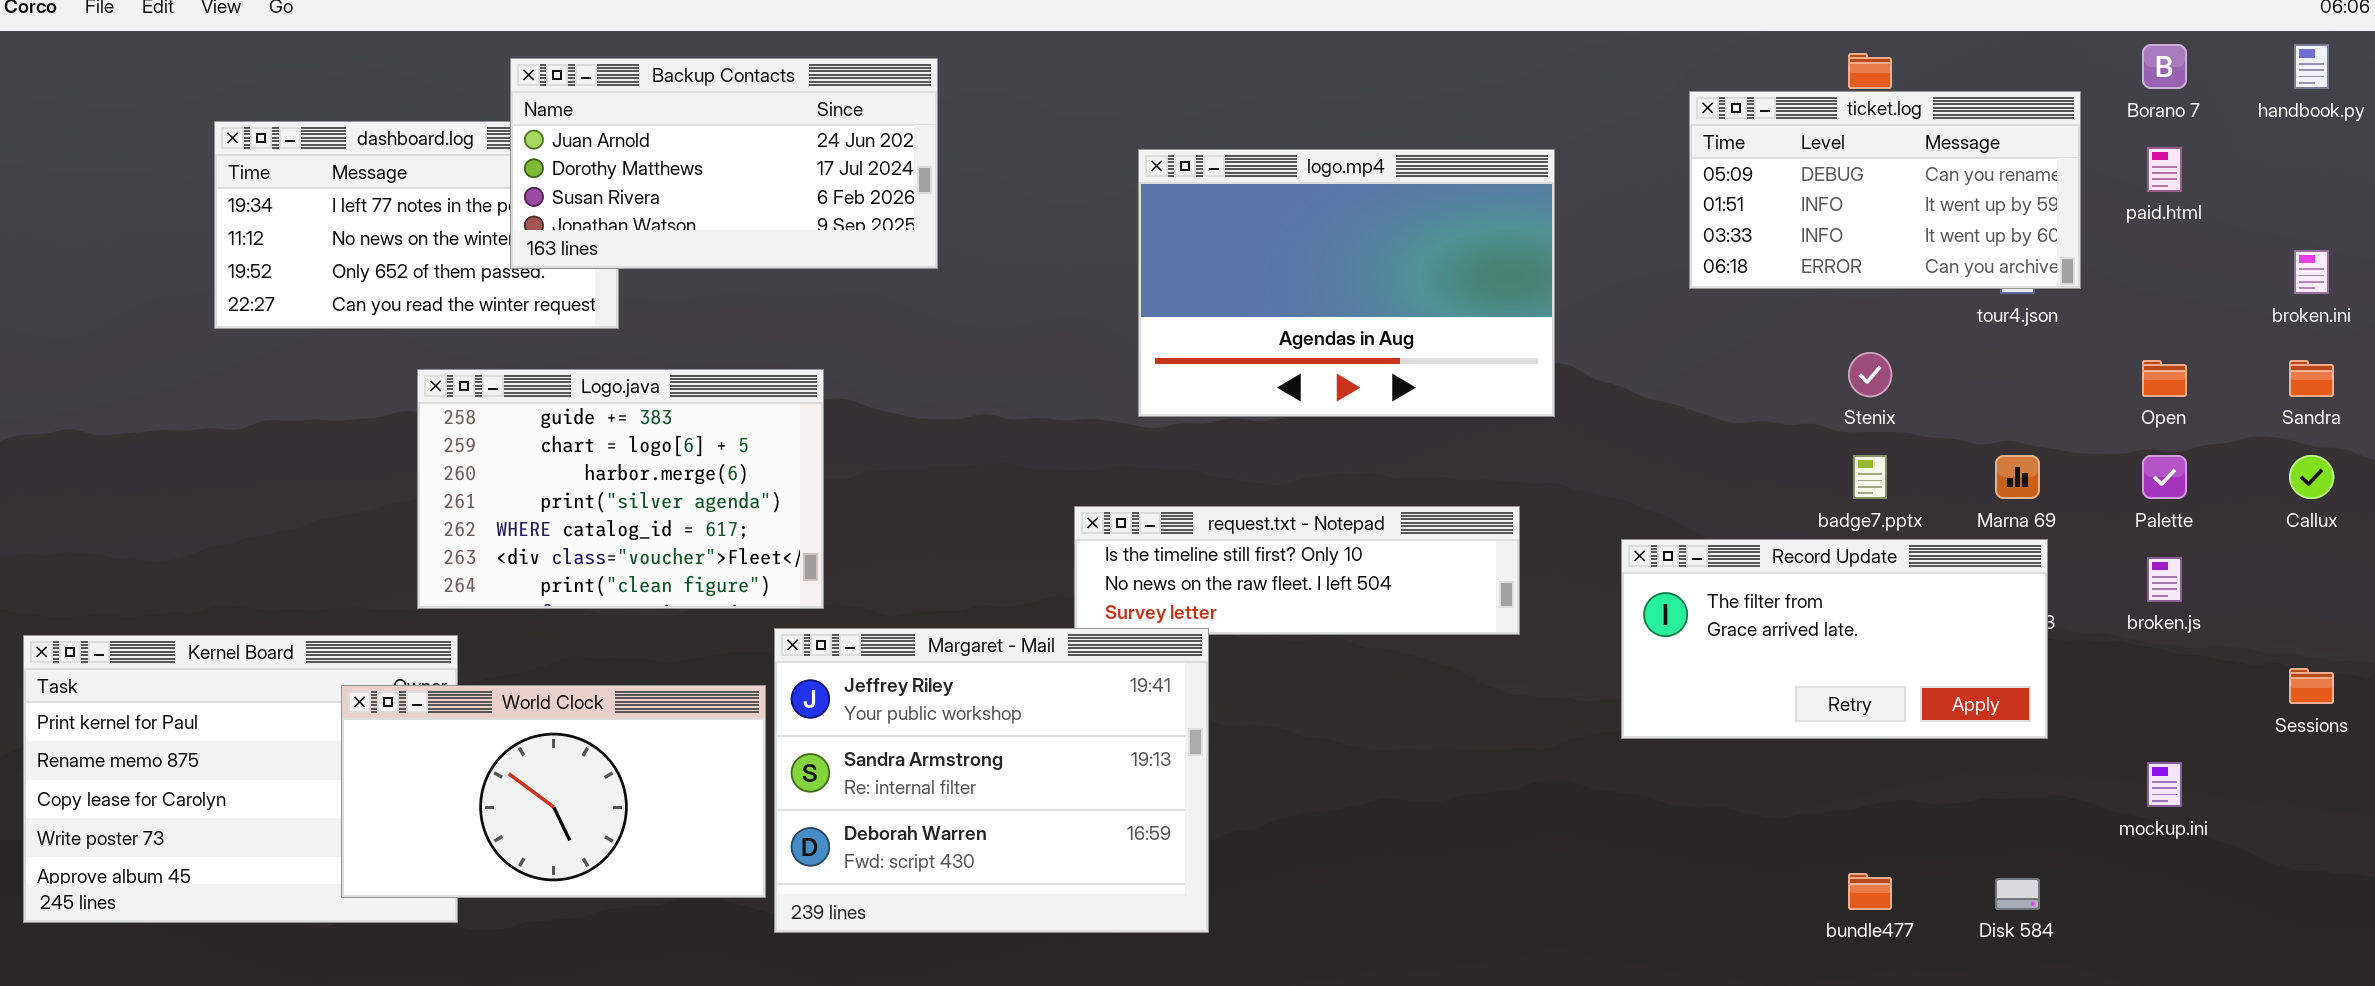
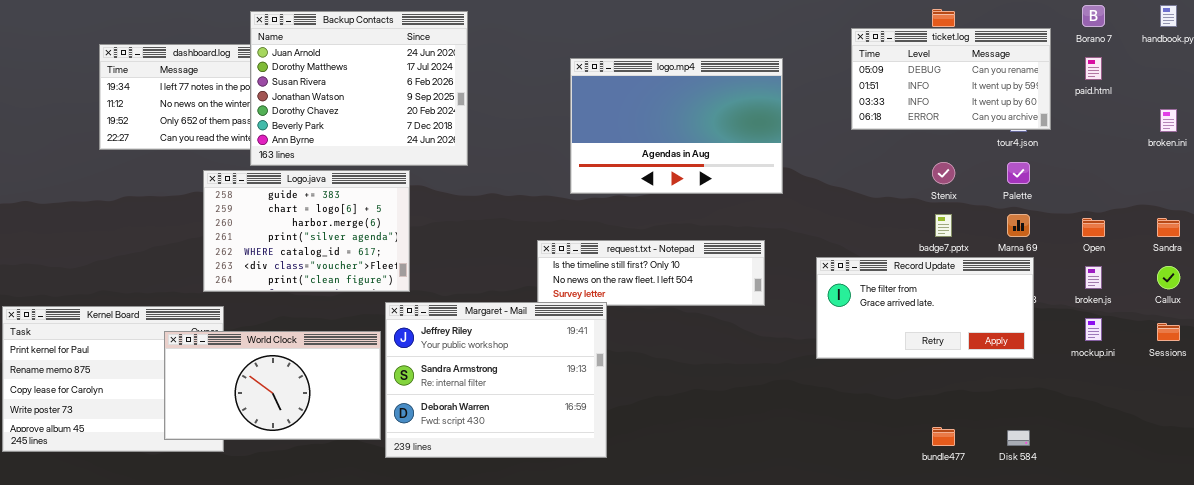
Backup Contacts: [510,58,938,269] -> [250,11,468,166], resized
Open: [2142,360,2187,397] -> [1082,218,1105,237], moved
Sandra: [2289,360,2334,397] -> [1157,218,1180,237], moved
Palette: [2142,455,2187,499] -> [1007,162,1030,184], moved
Callux: [2289,455,2334,499] -> [1157,266,1180,289], moved
mockup.ini: [2147,762,2182,807] -> [1085,318,1102,341], moved

